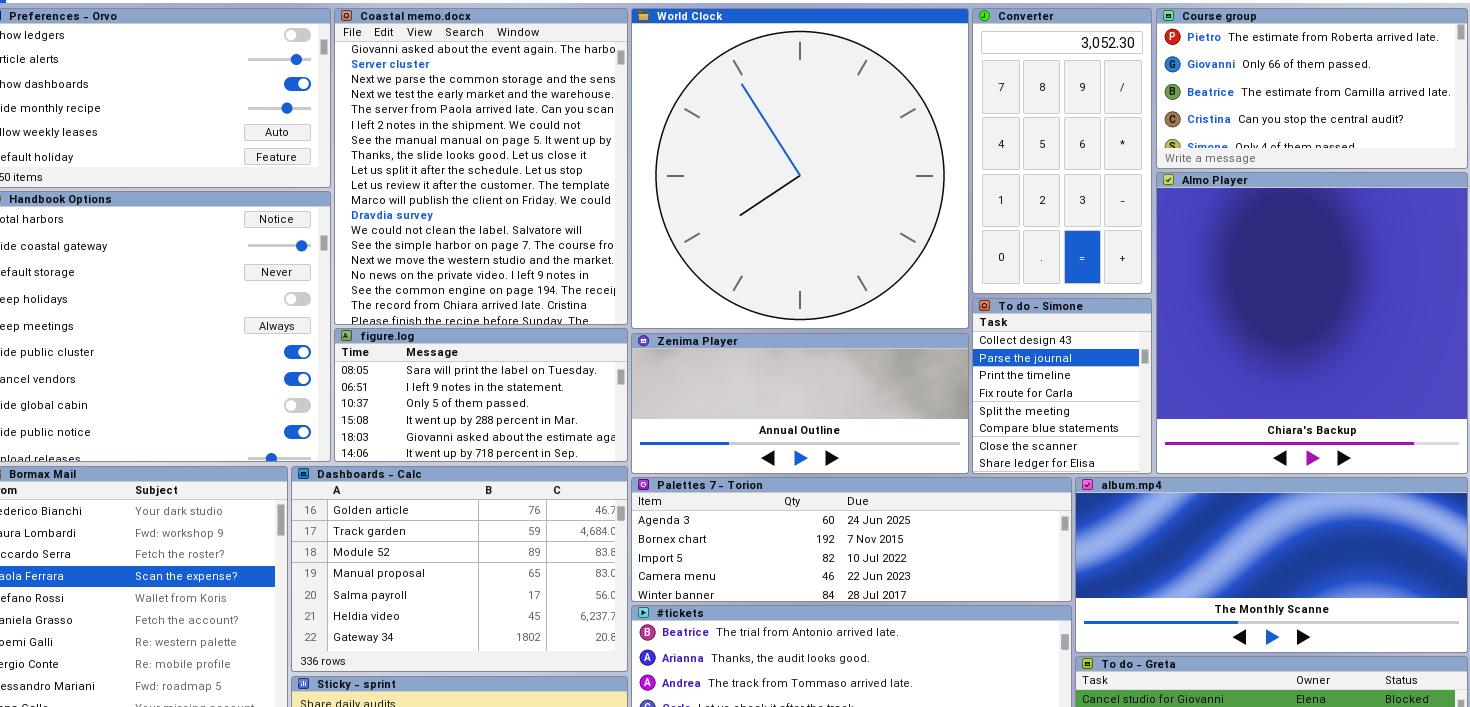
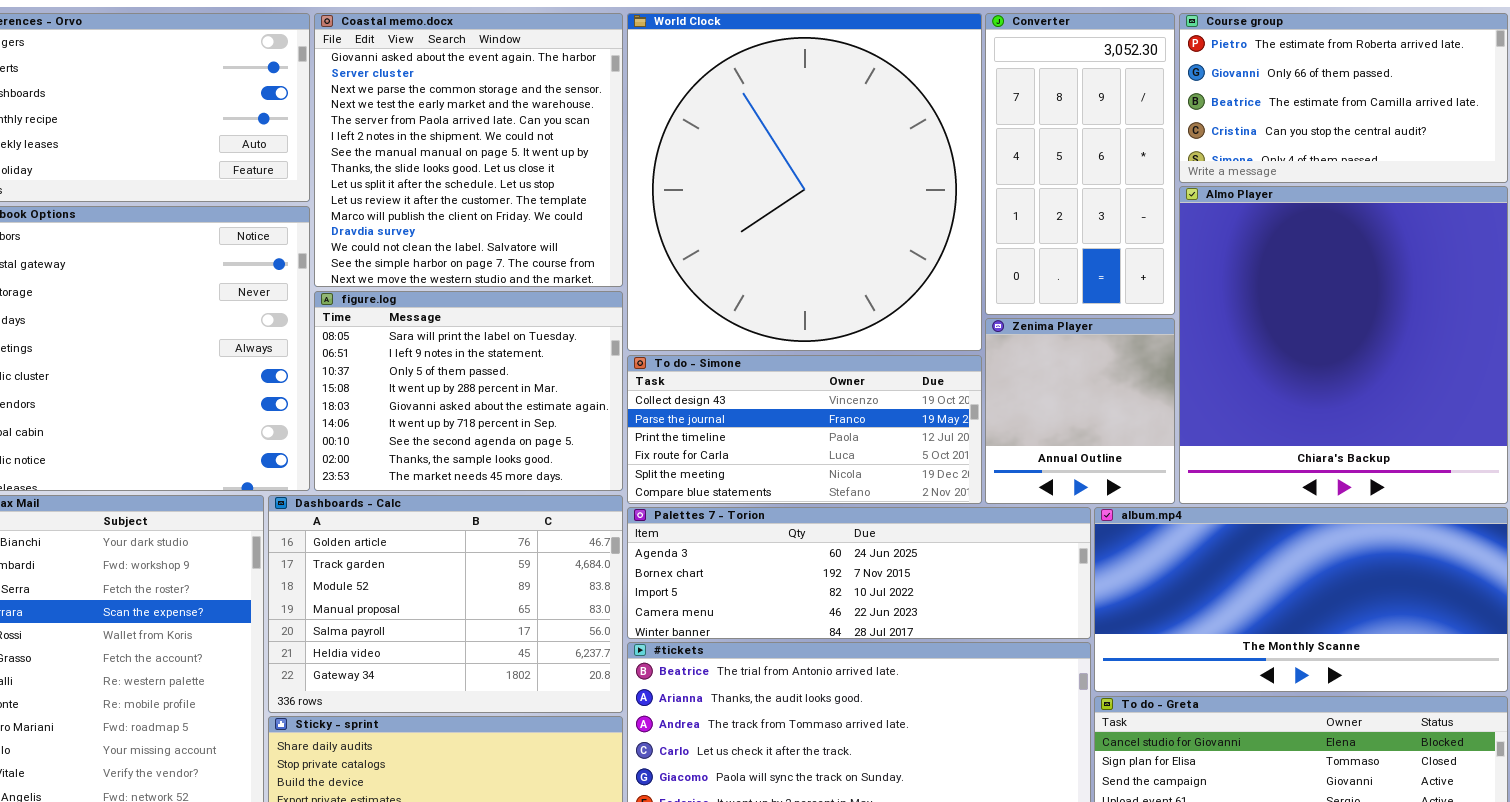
Coastal memo.docx: [334,8,628,325] -> [314,13,623,287], resized
To do - Simone: [972,298,1152,474] -> [627,355,982,504], moved, resized
figure.log: [334,328,628,462] -> [314,291,623,491], resized
Zenima Player: [631,333,969,474] -> [985,318,1175,504], moved, resized

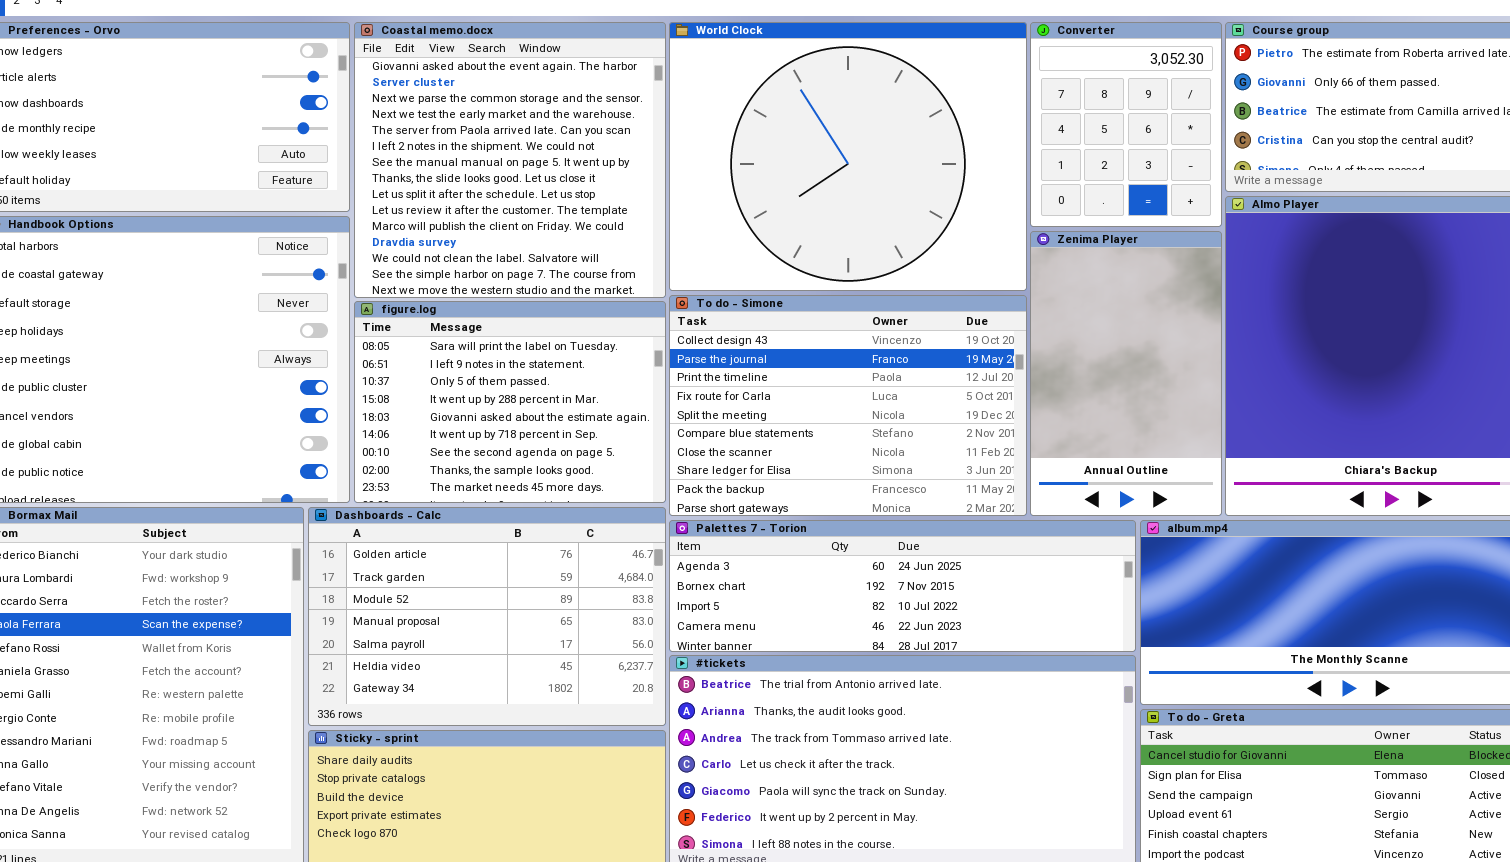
World Clock: [627,13,982,351] -> [669,22,1027,291], resized
Converter: [985,13,1175,315] -> [1030,22,1222,227], resized
Zenima Player: [985,318,1175,504] -> [1030,231,1222,516], resized
To do - Simone: [627,355,982,504] -> [669,295,1027,516], resized

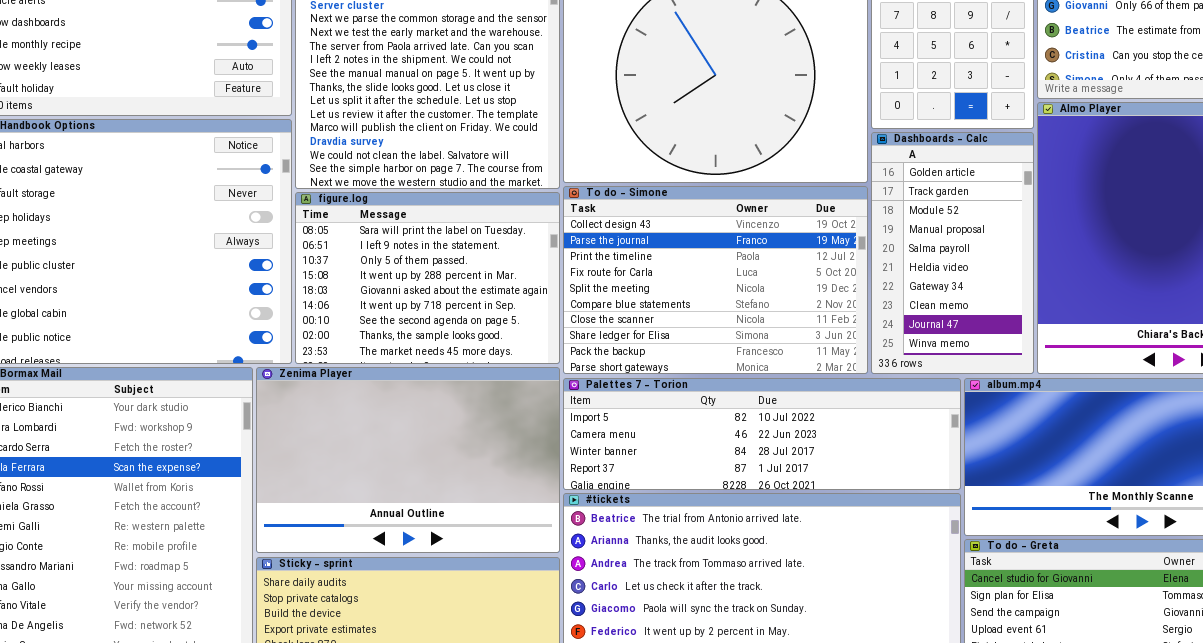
Zenima Player: [1030,231,1222,516] -> [256,367,560,553], moved, resized
Dashboards - Calc: [308,507,666,726] -> [871,132,1034,374], moved, resized
Palettes 7 - Torion: [669,520,1136,652] -> [563,378,961,490], scrolled down 2 rows

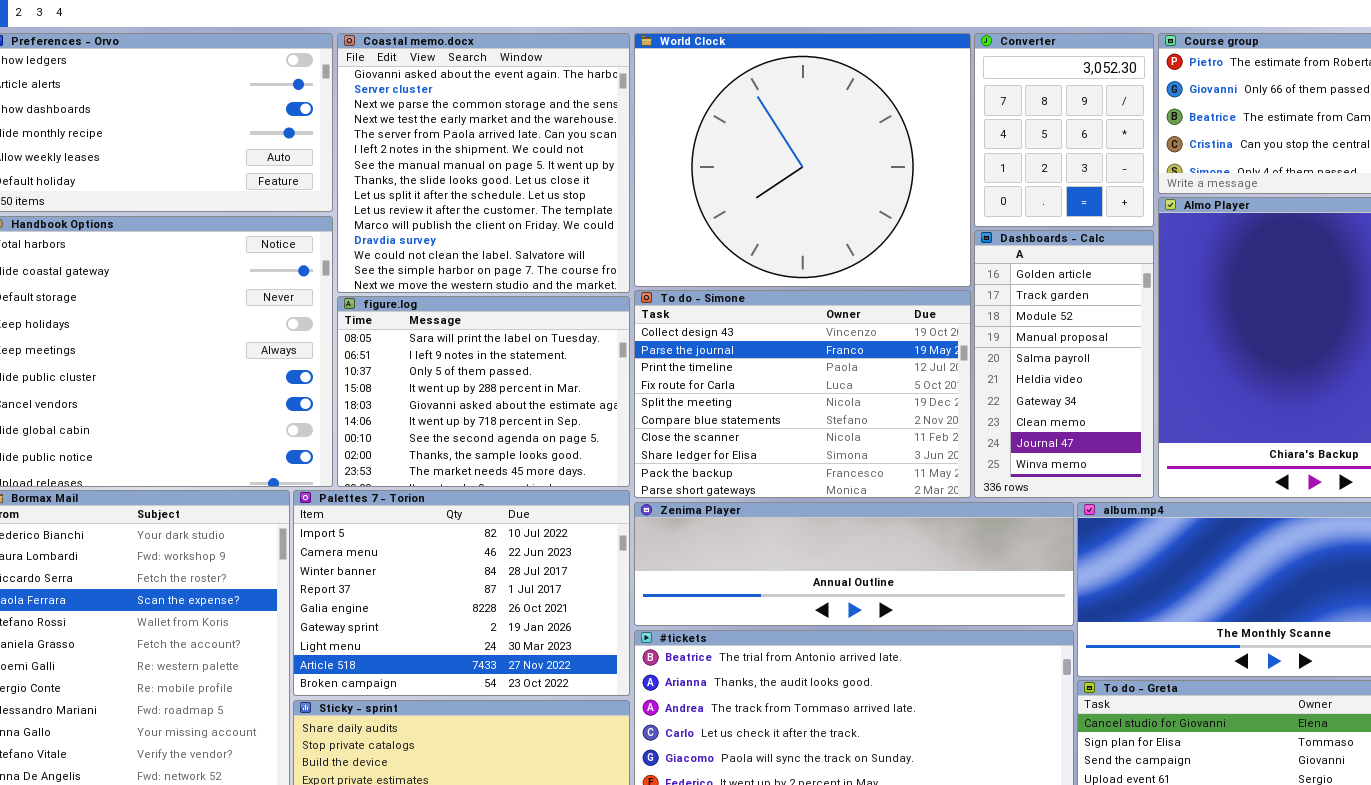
Zenima Player: [256,367,560,553] -> [634,502,1074,626], moved, resized
Palettes 7 - Torion: [563,378,961,490] -> [293,490,630,696], moved, resized

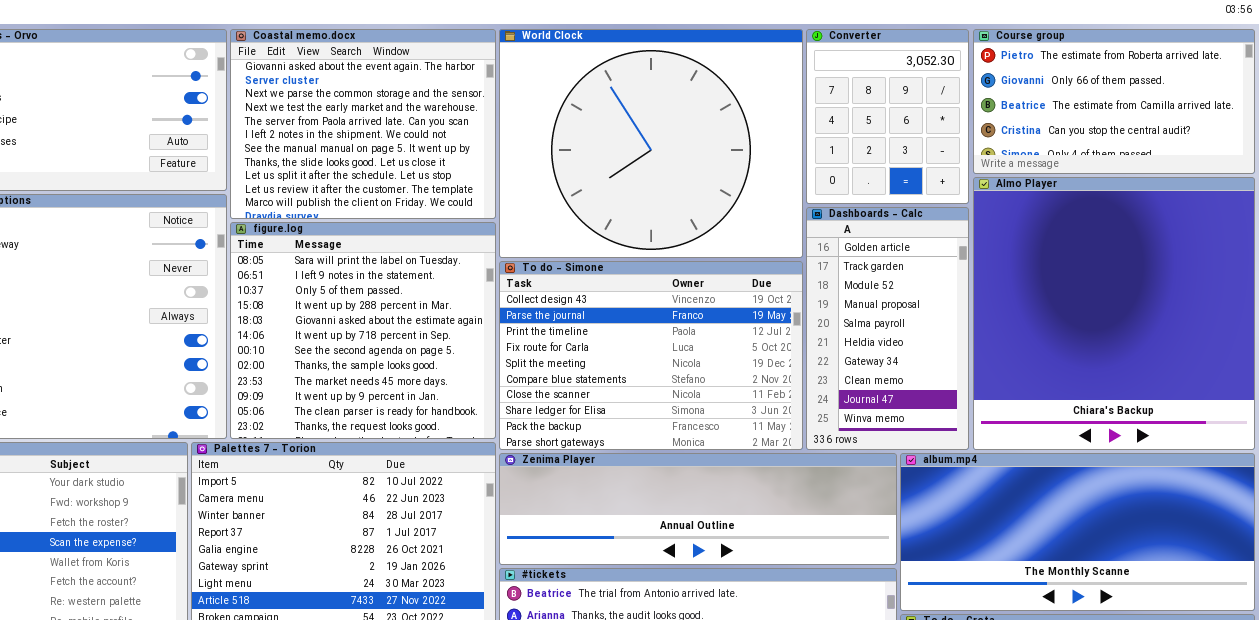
Coastal memo.docx: [337,33,630,293] -> [230,29,496,219], resized
figure.log: [337,296,630,487] -> [230,222,496,439], resized

